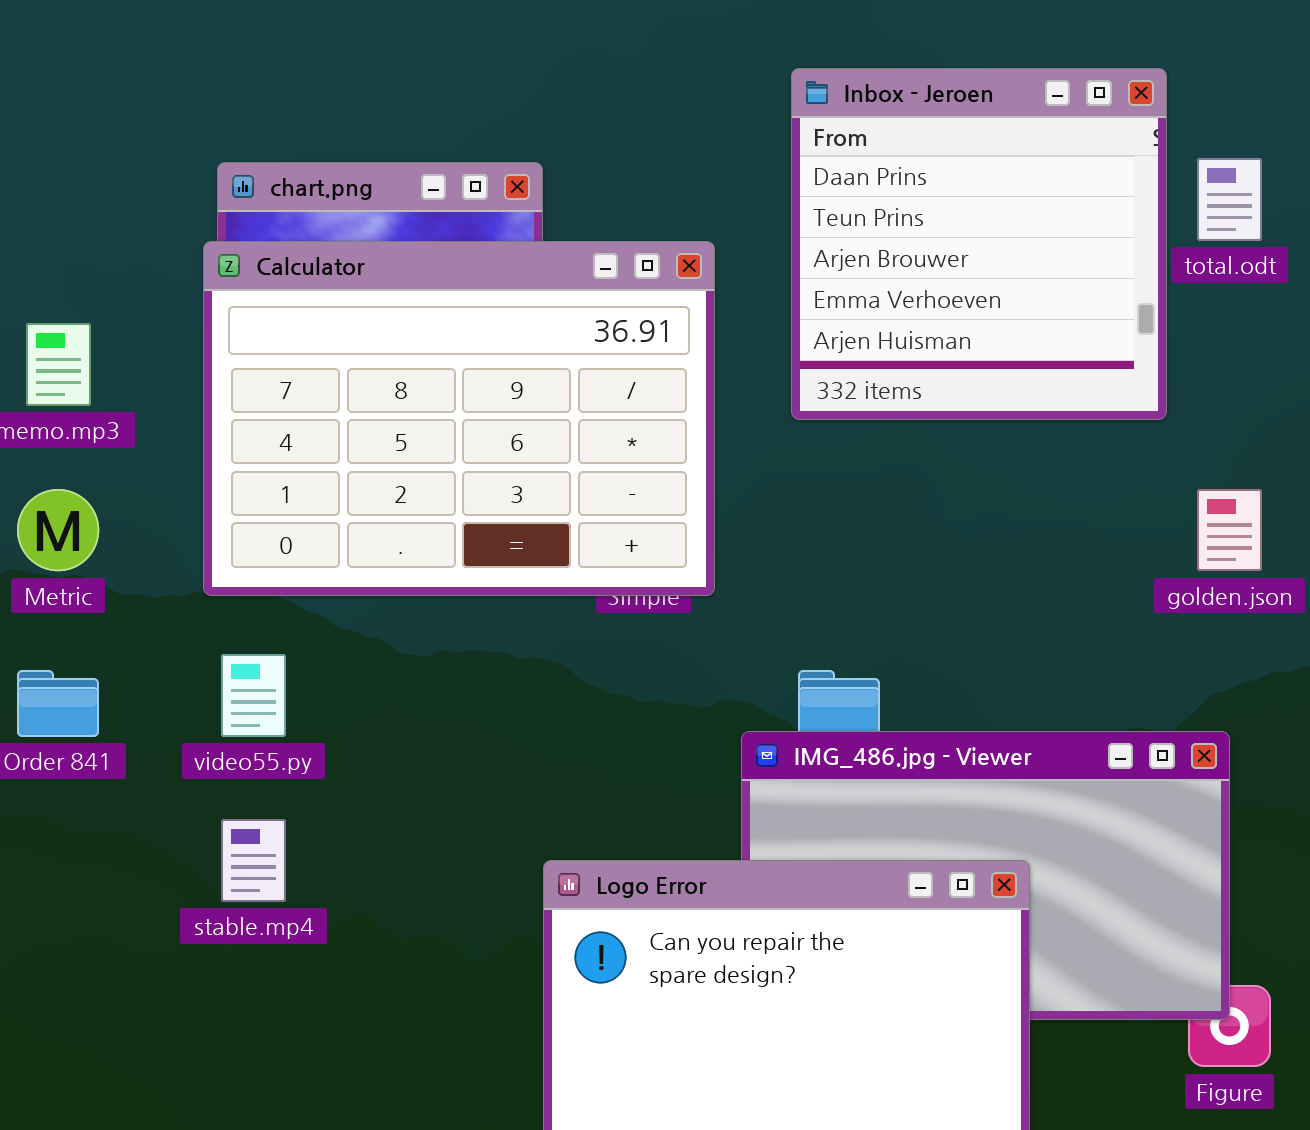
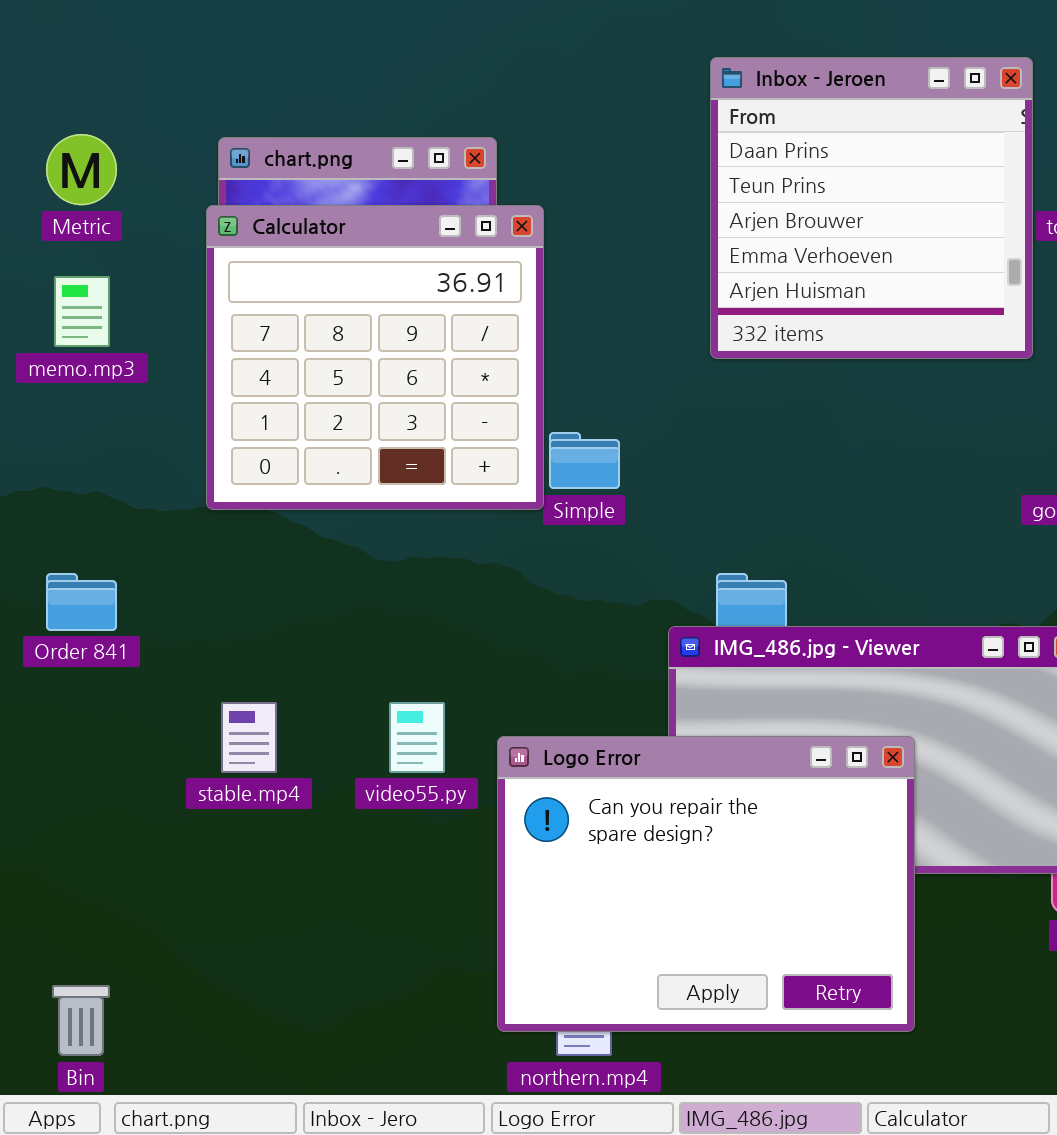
Calculator: [203,241,715,596] -> [206,205,544,510], resized
Metric: [17,489,99,571] -> [46,134,117,205], moved
video55.py: [221,654,286,737] -> [389,702,445,773], moved

